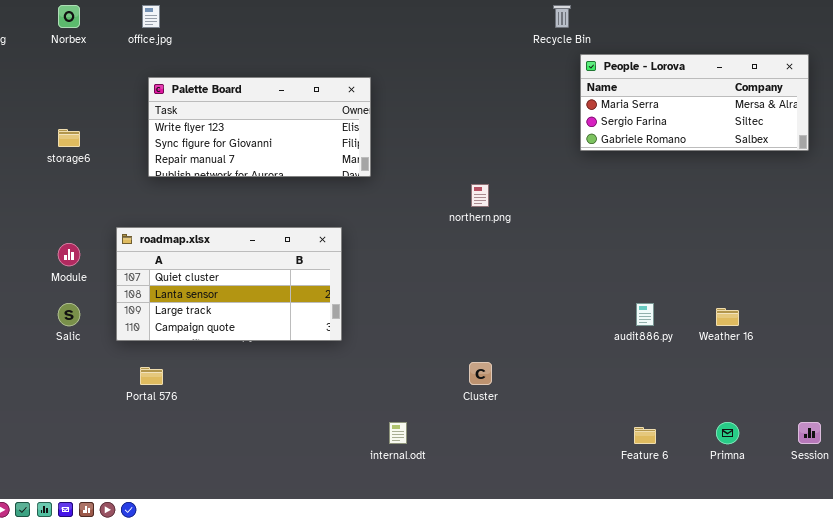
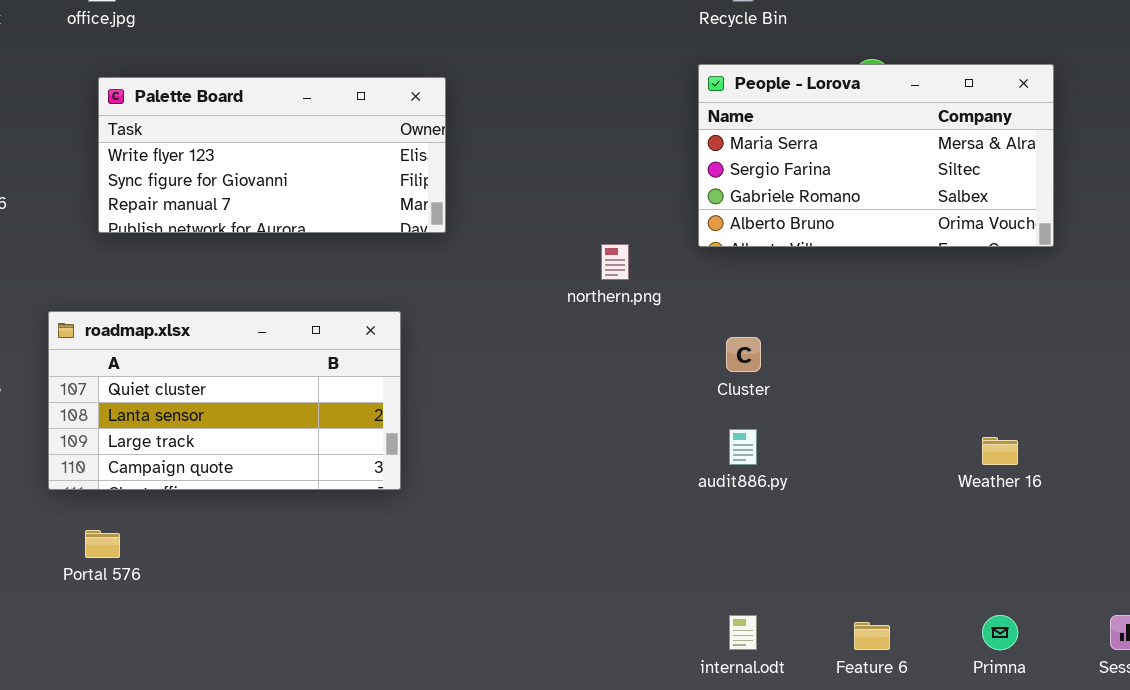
People - Lorova: [580,54,809,151] -> [698,64,1054,247], moved, resized
audit886.py: [636,303,654,326] -> [729,429,757,465], moved
Cluster: [469,362,492,385] -> [726,337,761,372], moved
internal.odt: [389,422,407,444] -> [729,615,757,650], moved

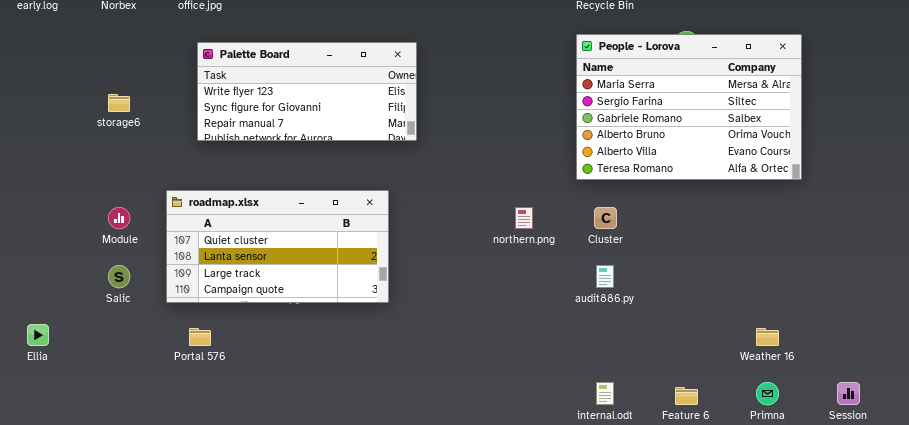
People - Lorova: [698,64,1054,247] -> [576,34,802,180], resized
northern.png: [601,244,629,280] -> [515,207,533,229], moved
Weather 16: [982,437,1018,465] -> [756,328,779,346], moved

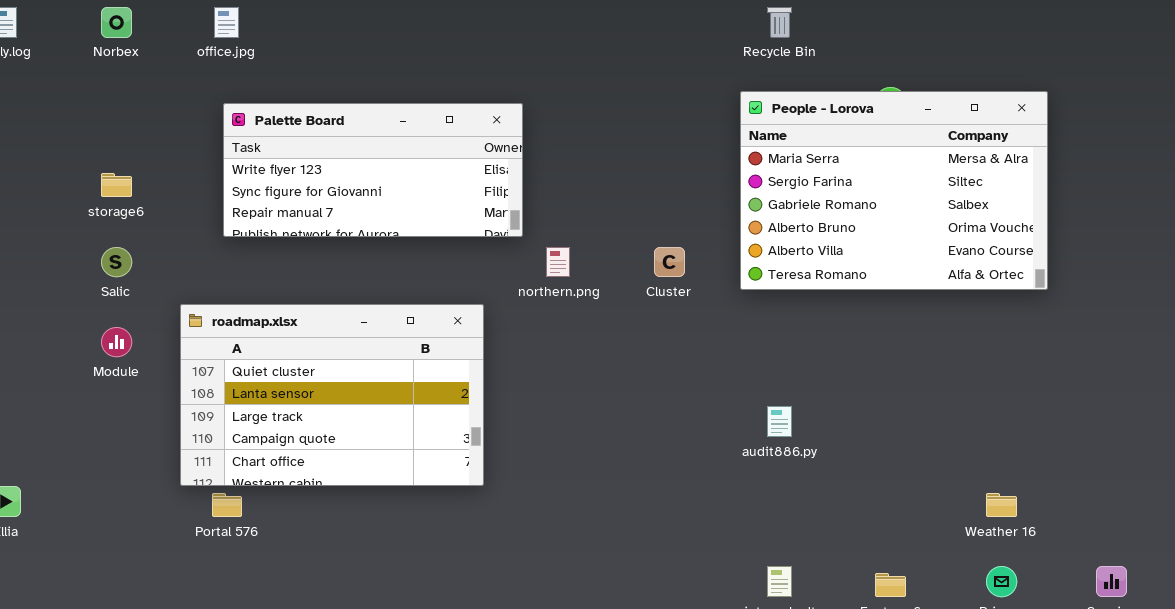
roadmap.xlsx: [166,190,389,303] -> [180,304,484,486], resized
northern.png: [515,207,533,229] -> [546,247,570,277], moved
Cluster: [594,207,617,229] -> [654,247,685,277], moved
Salic: [108,265,130,288] -> [101,247,132,277], moved

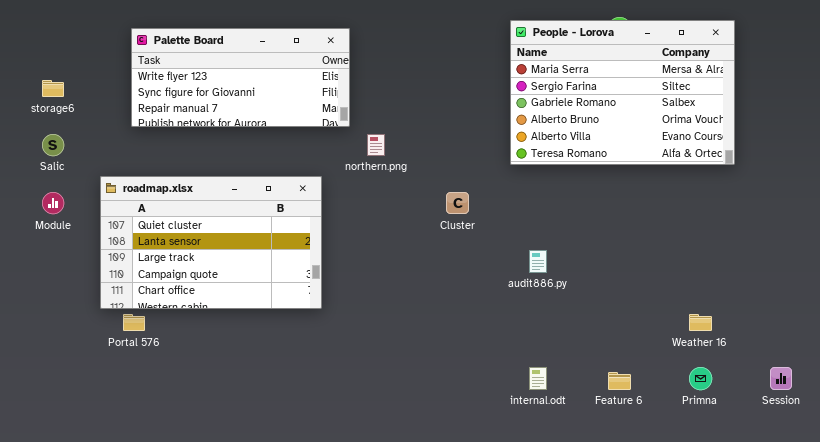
Cluster: [654,247,685,277] -> [446,192,469,214], moved

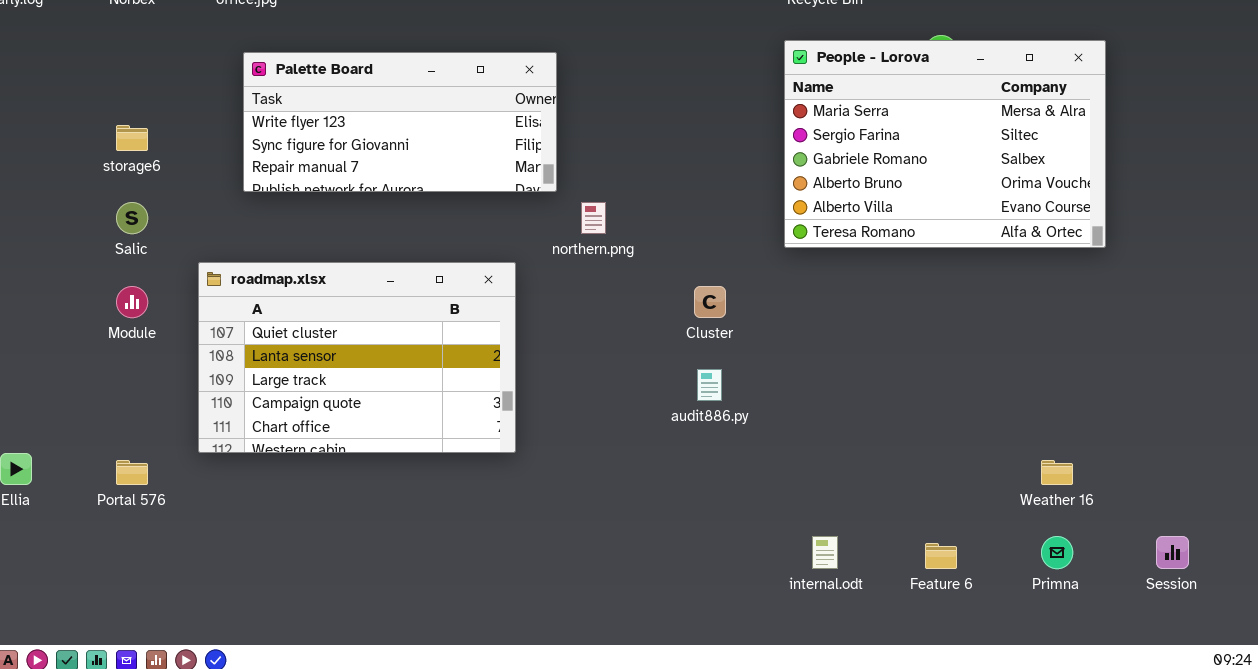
audit886.py: [529,250,547,273] -> [697,369,722,401], moved
Portal 576: [123,314,145,331] -> [116,460,148,485], moved

